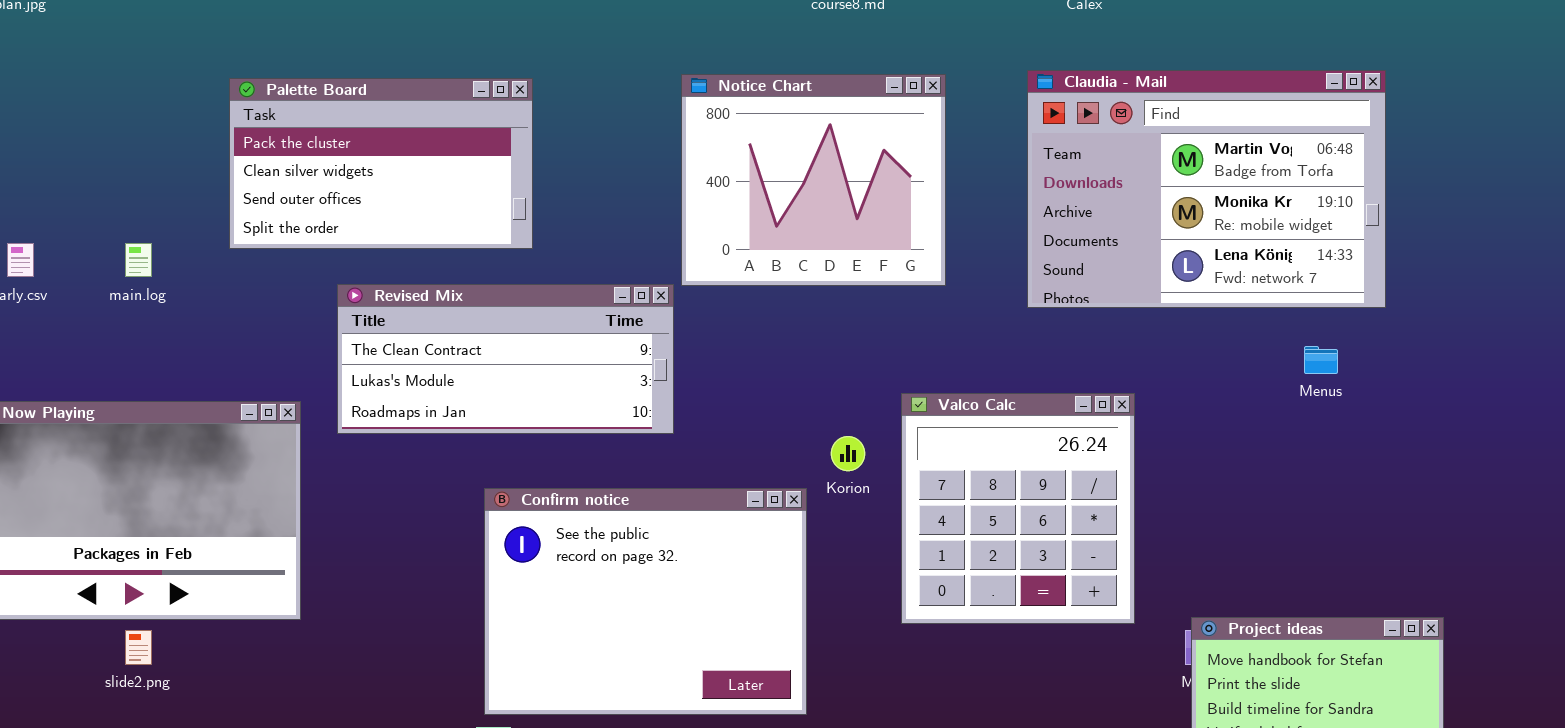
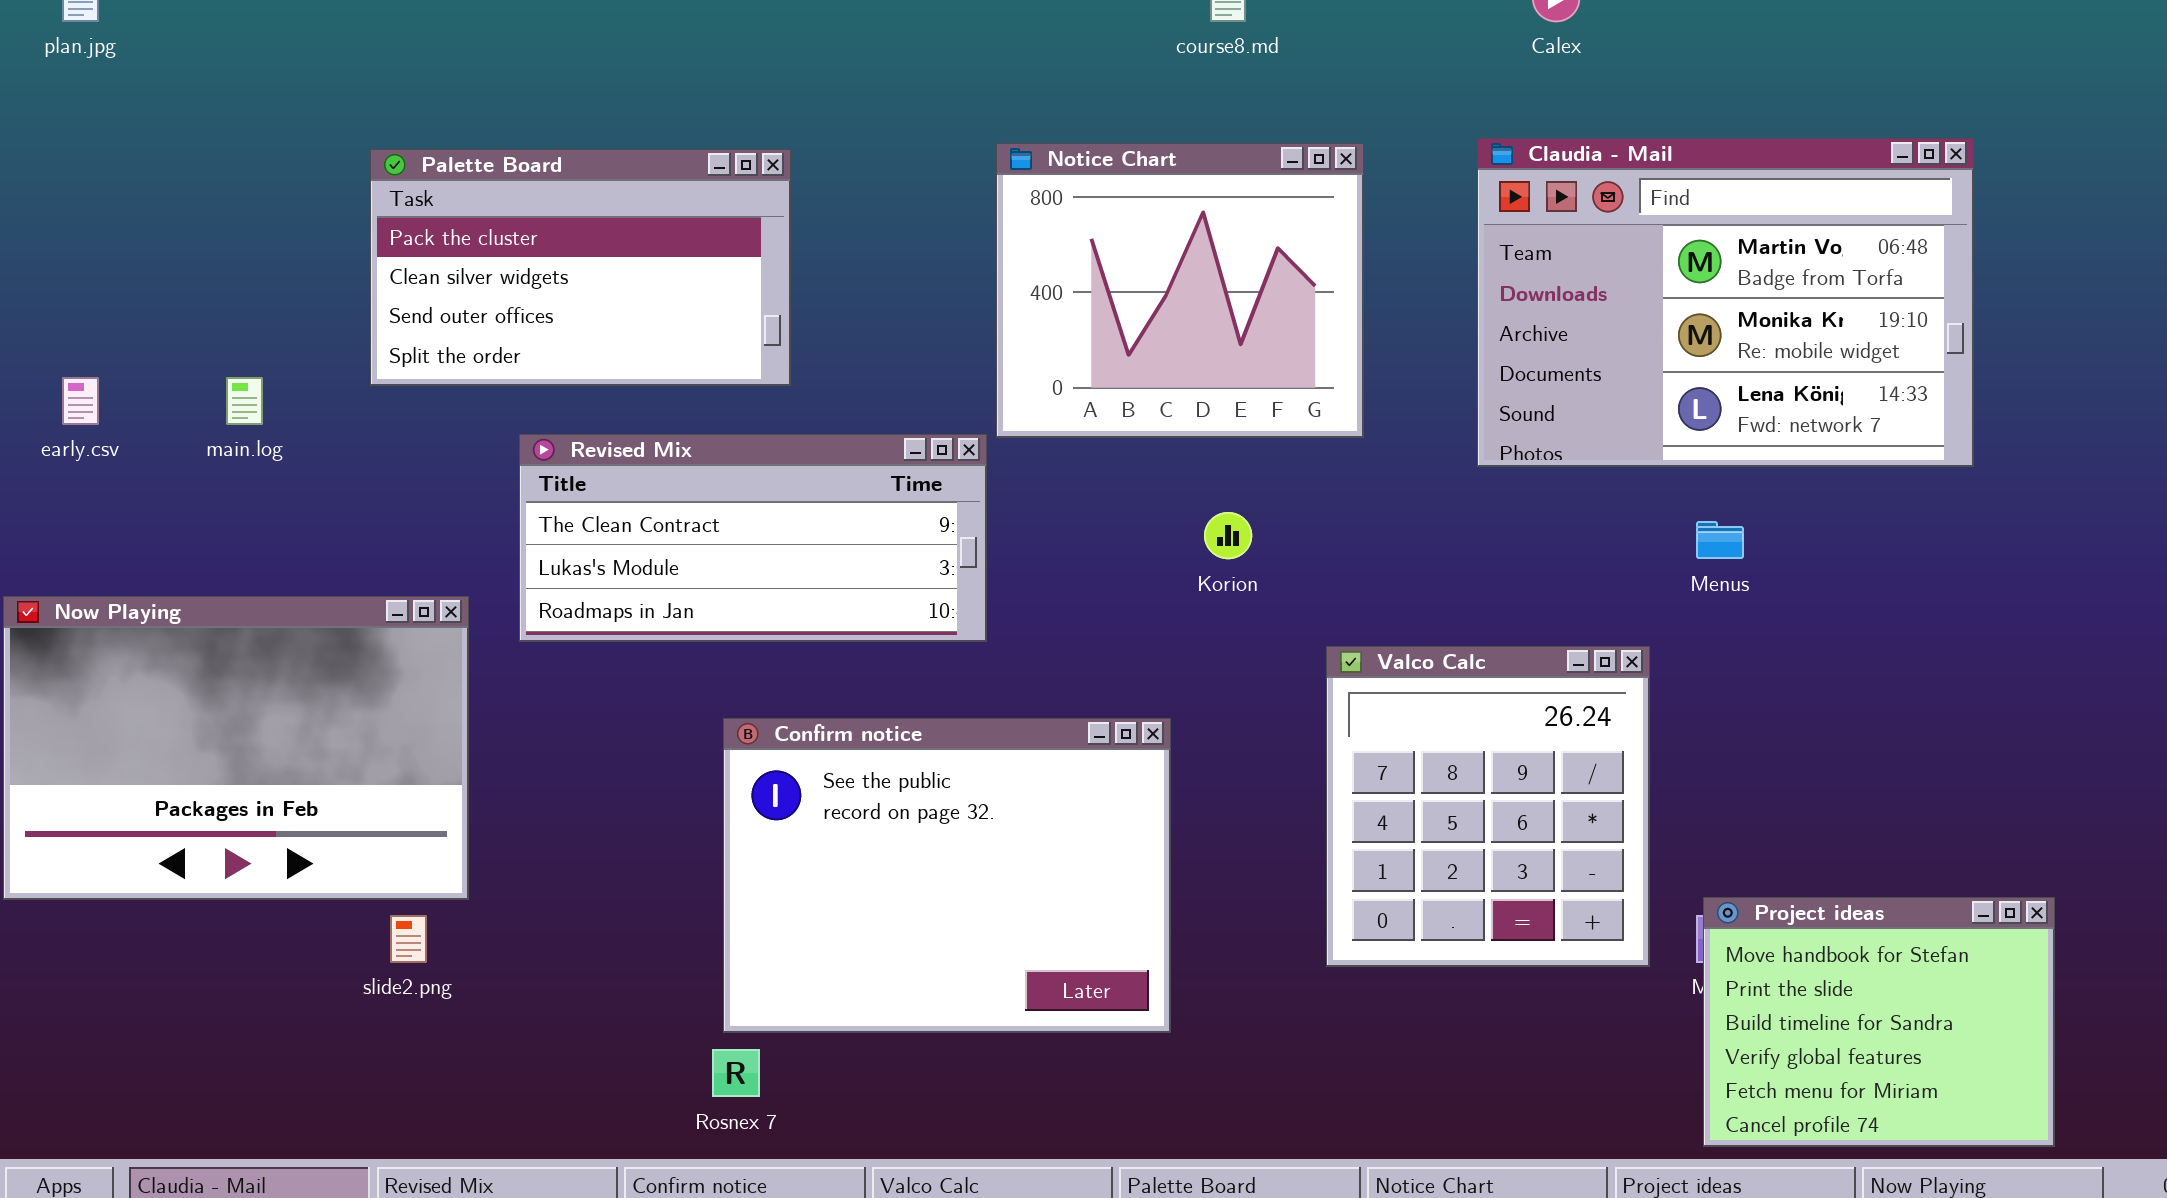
Menus: [1304,346,1338,374] -> [1696,521,1744,559], moved
Valco Calc: [901,393,1135,624] -> [1326,646,1650,967], moved
Korion: [831,436,865,471] -> [1204,512,1252,559], moved
slide2.png: [125,630,152,665] -> [390,915,427,963], moved

